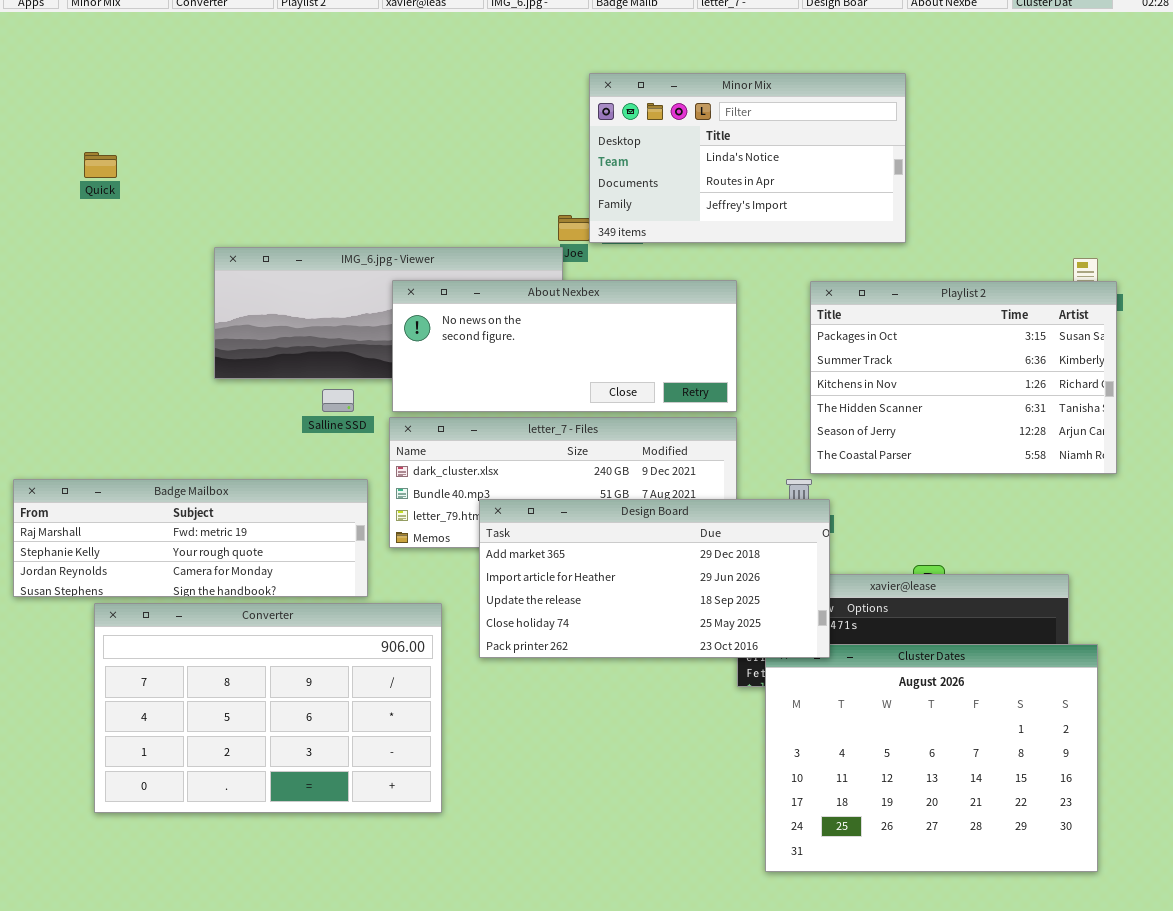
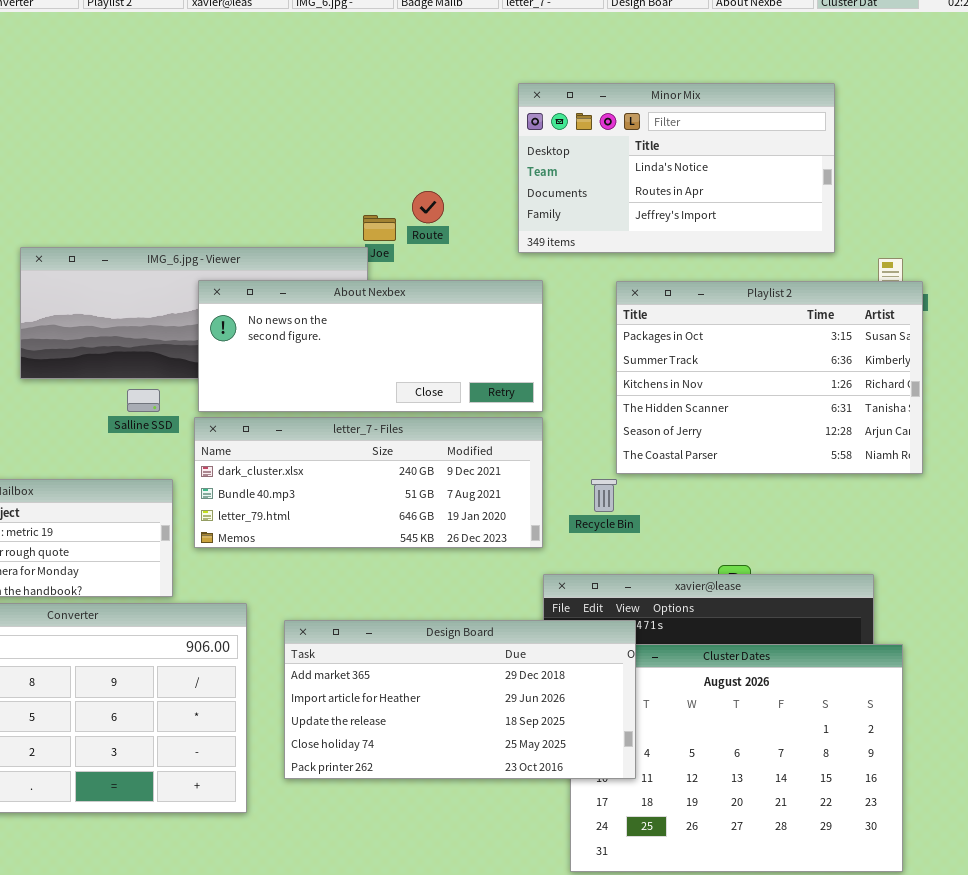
Minor Mix: [589,73,906,243] -> [518,83,835,253], moved
Design Board: [479,499,830,658] -> [284,620,636,779], moved

